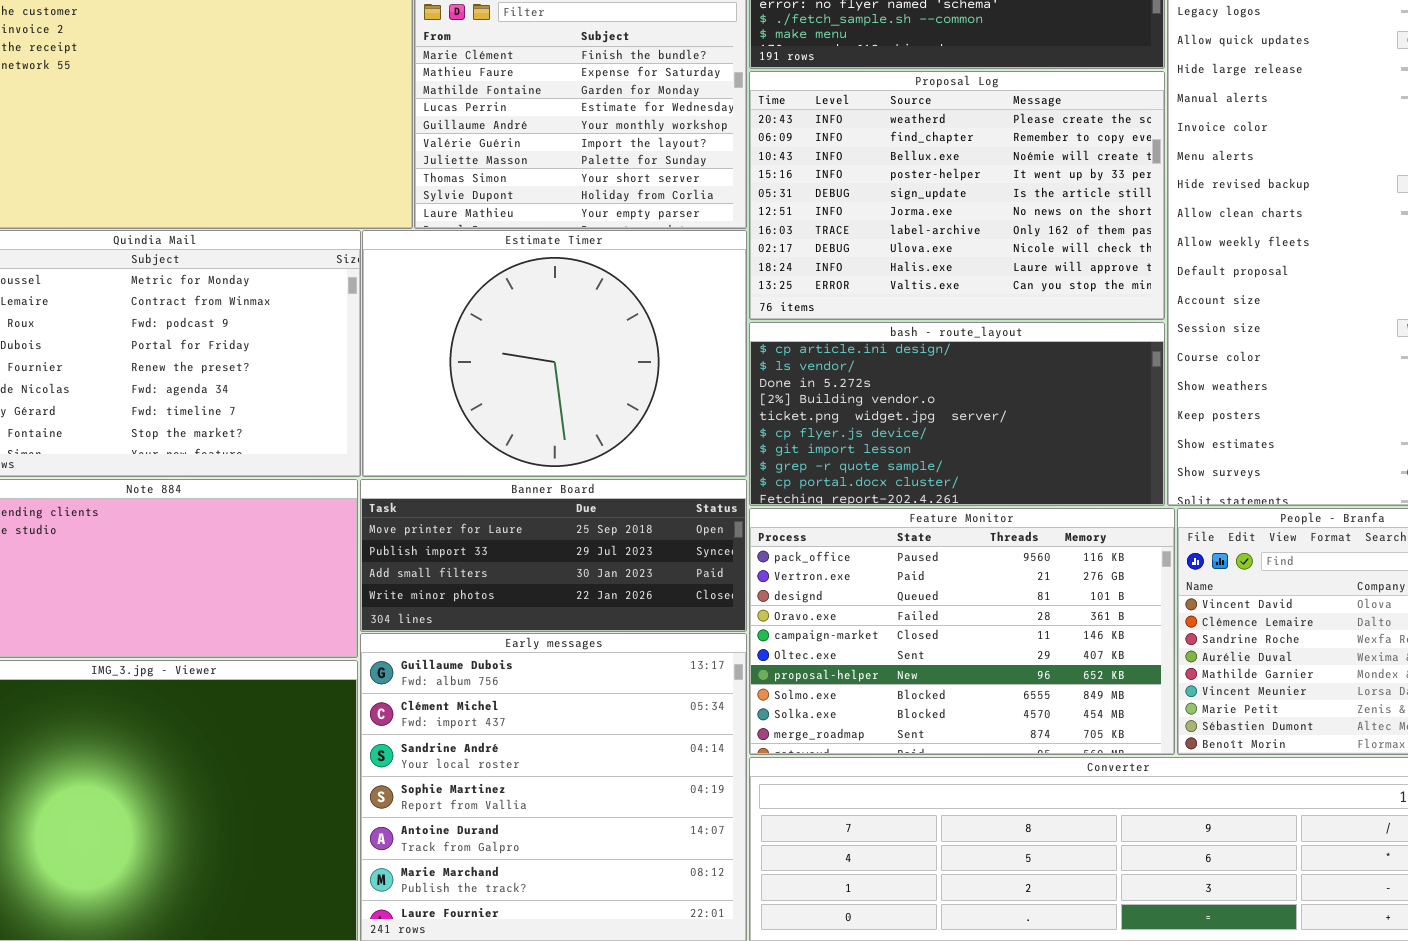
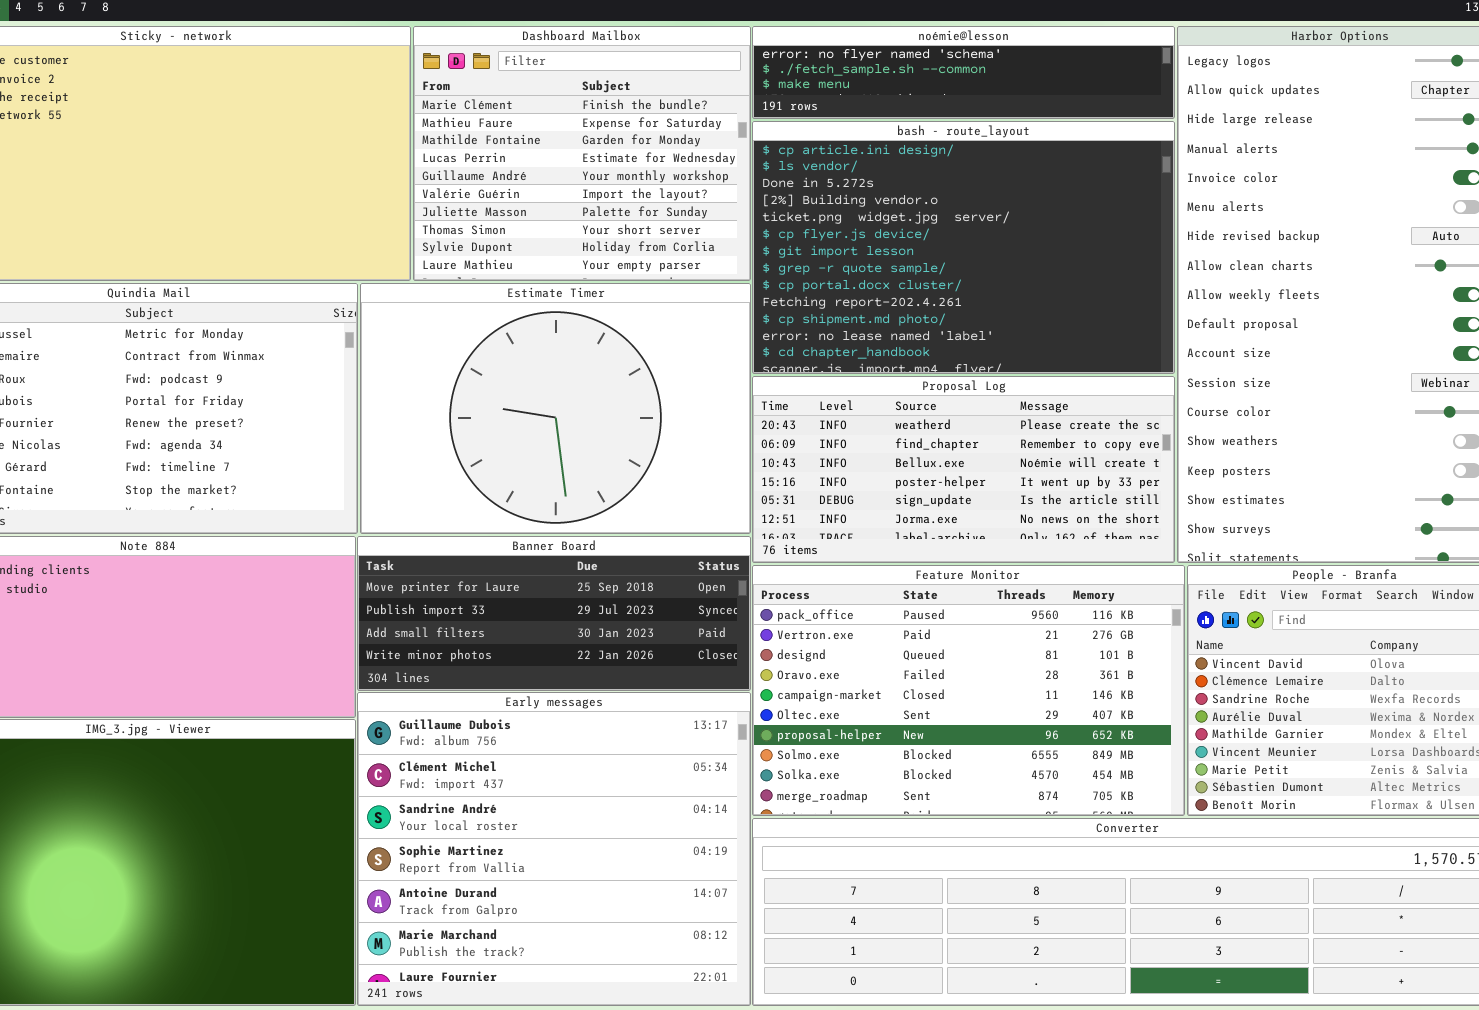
Proposal Log: [749,71,1165,320] -> [752,376,1175,563], moved, resized
bash - route_layout: [749,322,1165,506] -> [752,121,1175,374], moved, resized

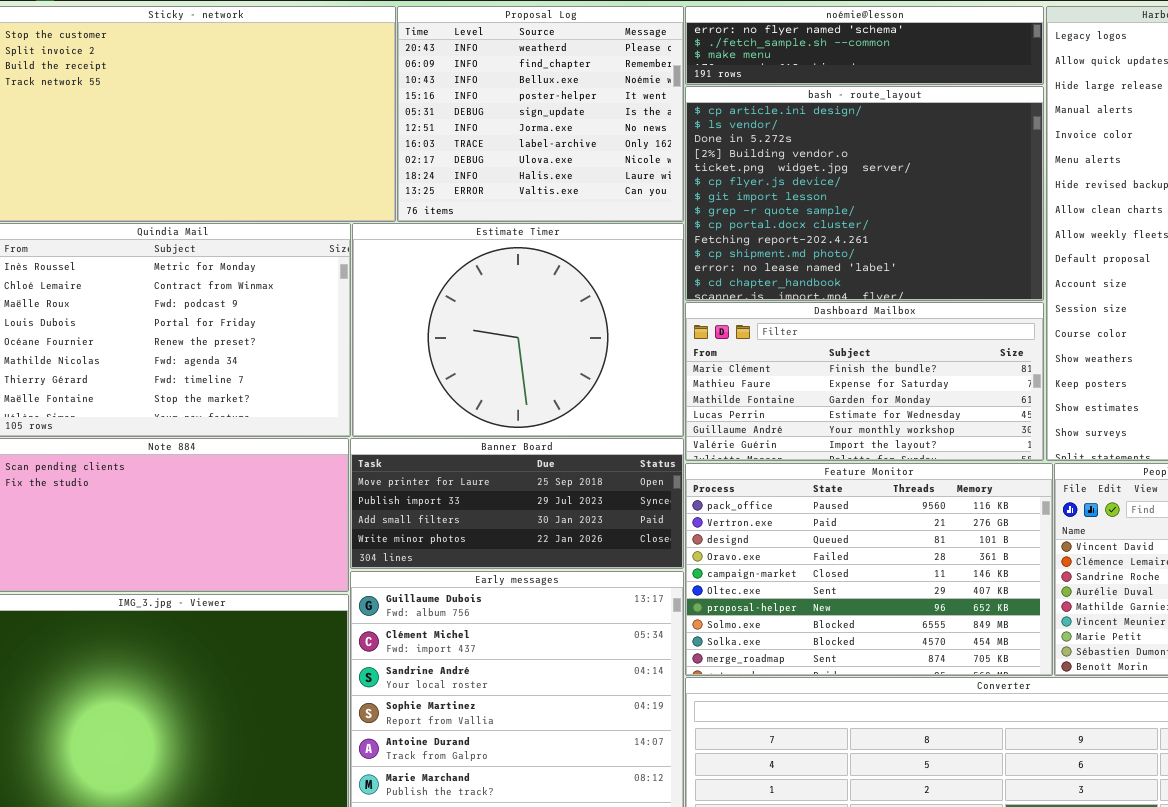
Dashboard Mailbox: [413,26,751,281] -> [685,302,1044,461], moved, resized
Proposal Log: [752,376,1175,563] -> [397,6,684,222], moved, resized

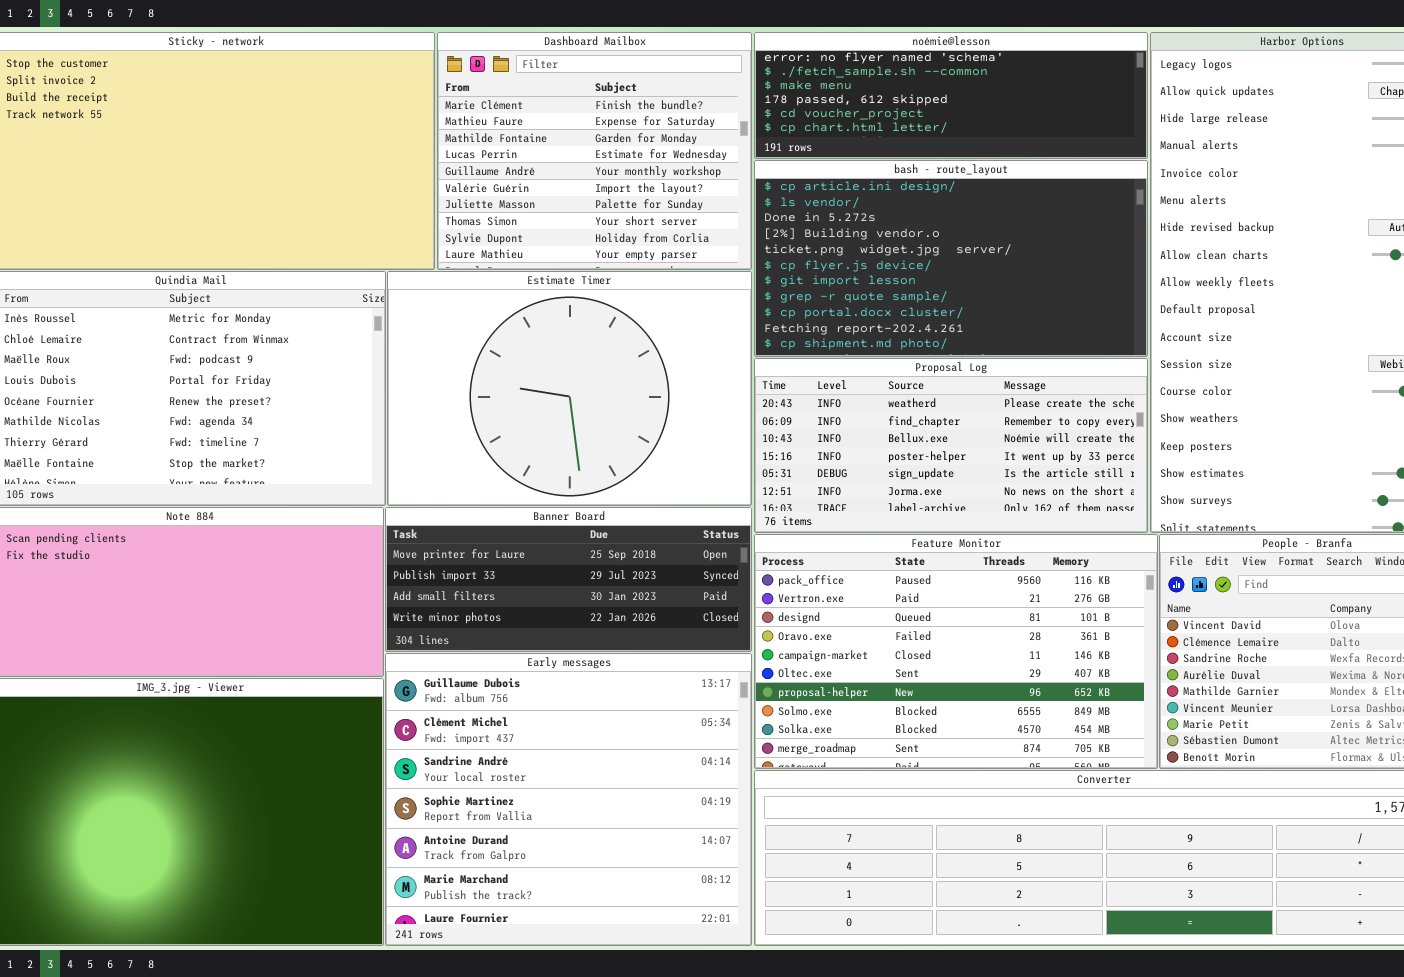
Proposal Log: [397,6,684,222] -> [754,358,1148,533], moved, resized
noémie@lesson: [685,6,1044,85] -> [754,32,1148,159], resized
bash - route_layout: [685,86,1044,301] -> [754,160,1148,357], resized
Dashboard Mailbox: [685,302,1044,461] -> [437,32,752,270], moved, resized

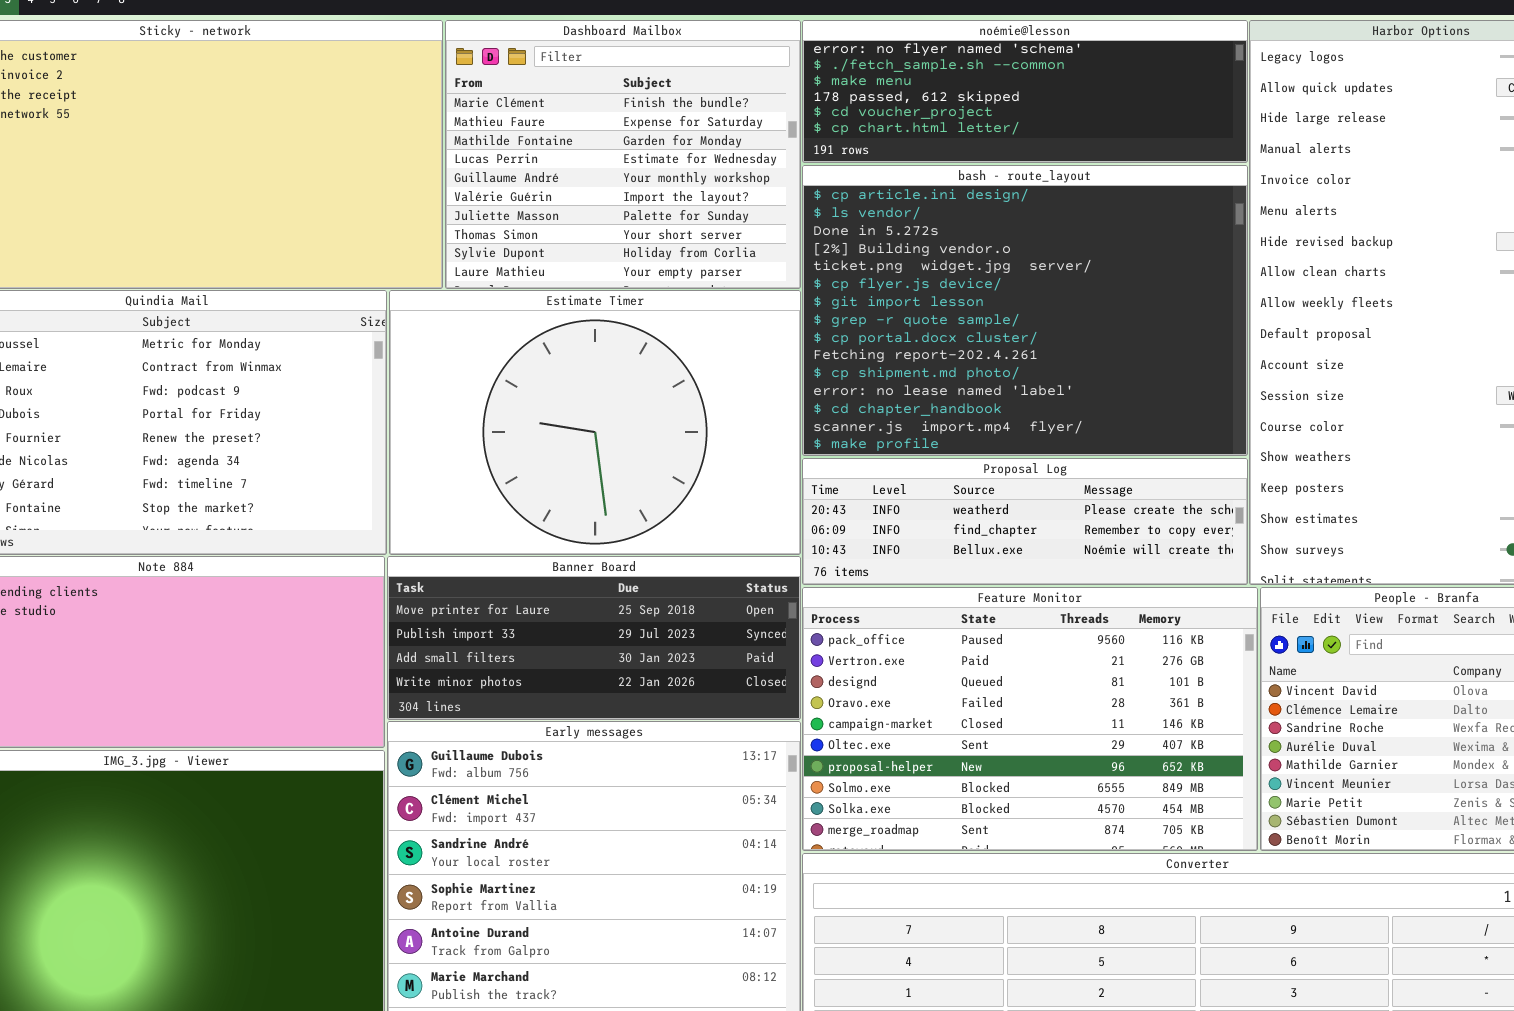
bash - route_layout: [754,160,1148,357] -> [802,165,1248,456], resized
Proposal Log: [754,358,1148,533] -> [802,458,1248,585], resized

